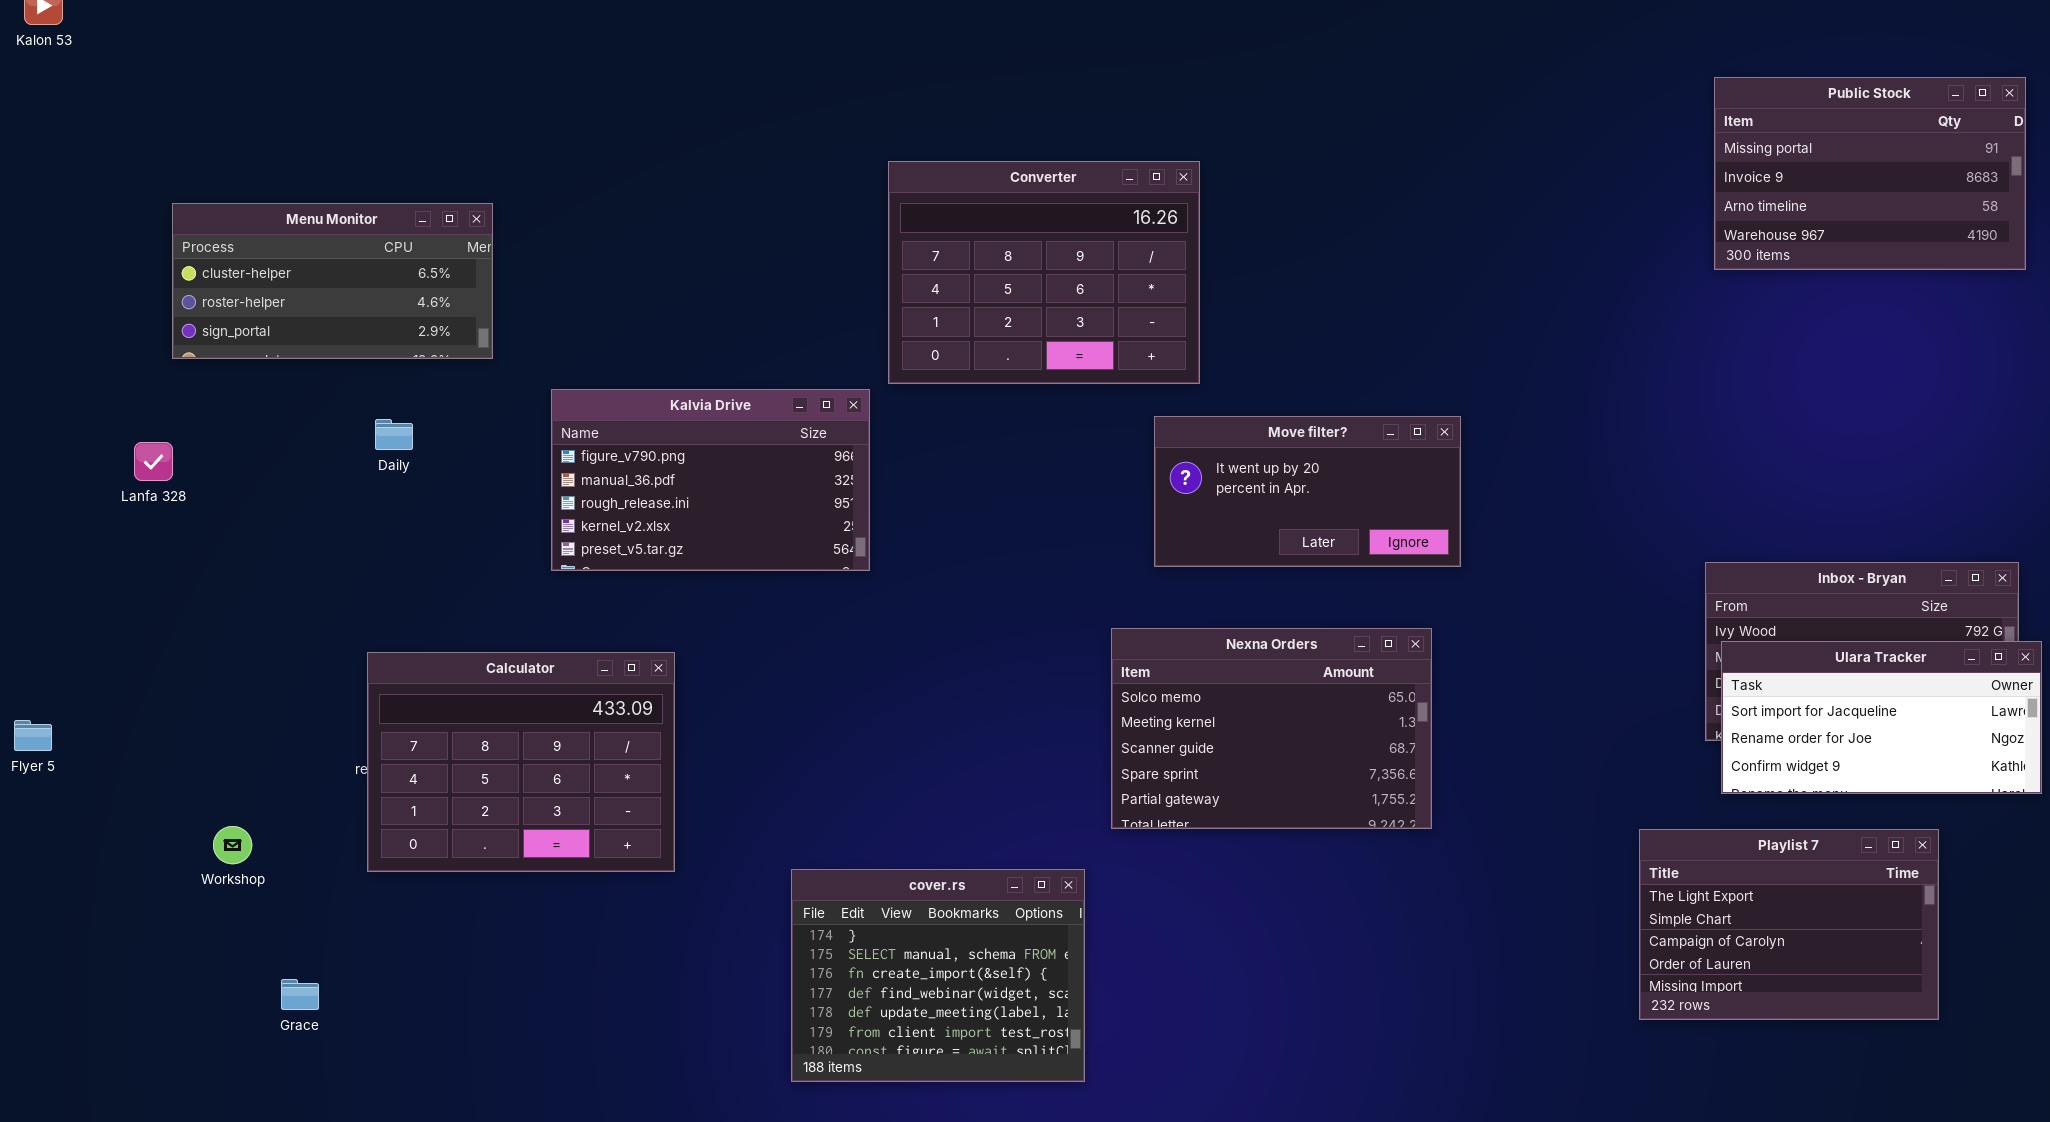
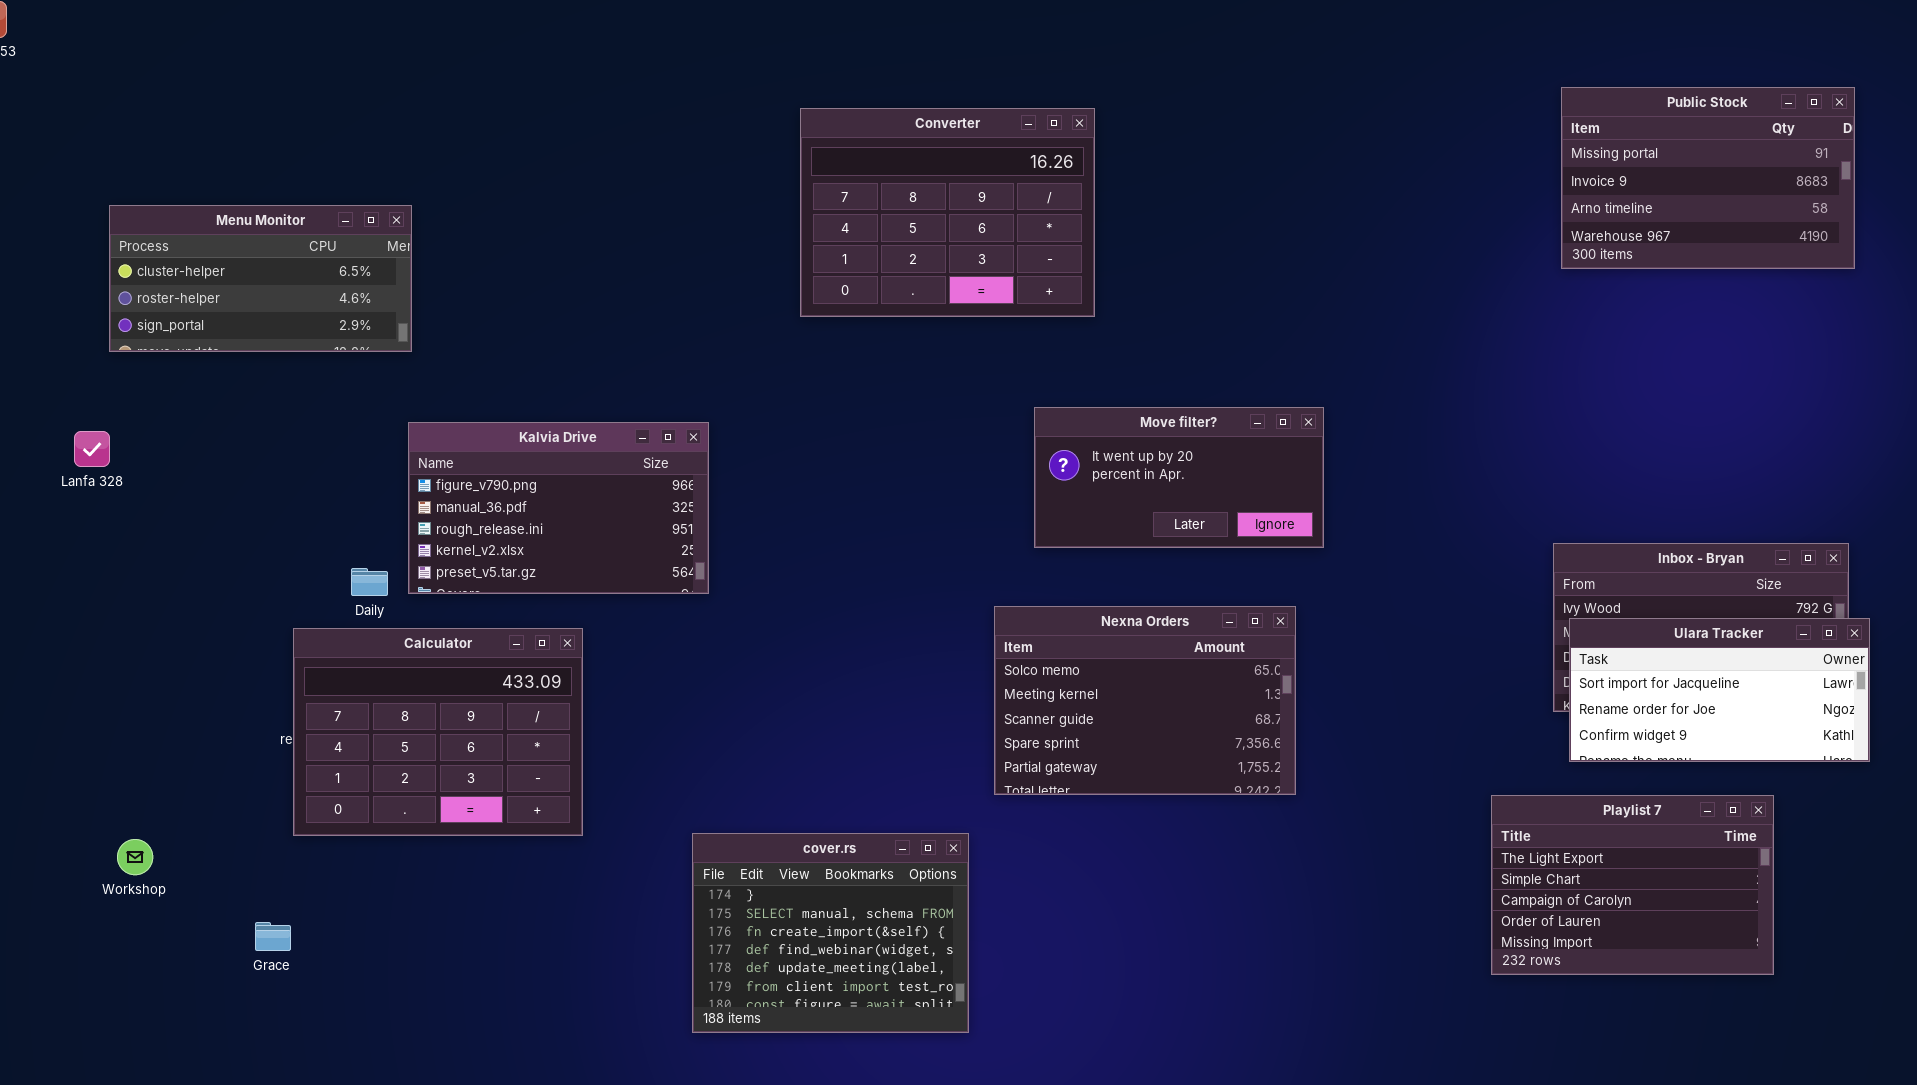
Converter: [888,161,1200,384] -> [800,108,1095,317], moved
Kalvia Drive: [551,389,870,571] -> [408,422,709,594], moved
Daily: [375,419,413,450] -> [351,568,388,596], moved
Workshop: [213,826,252,864] -> [117,839,153,875], moved
Grace: [281,979,319,1010] -> [255,922,291,951], moved

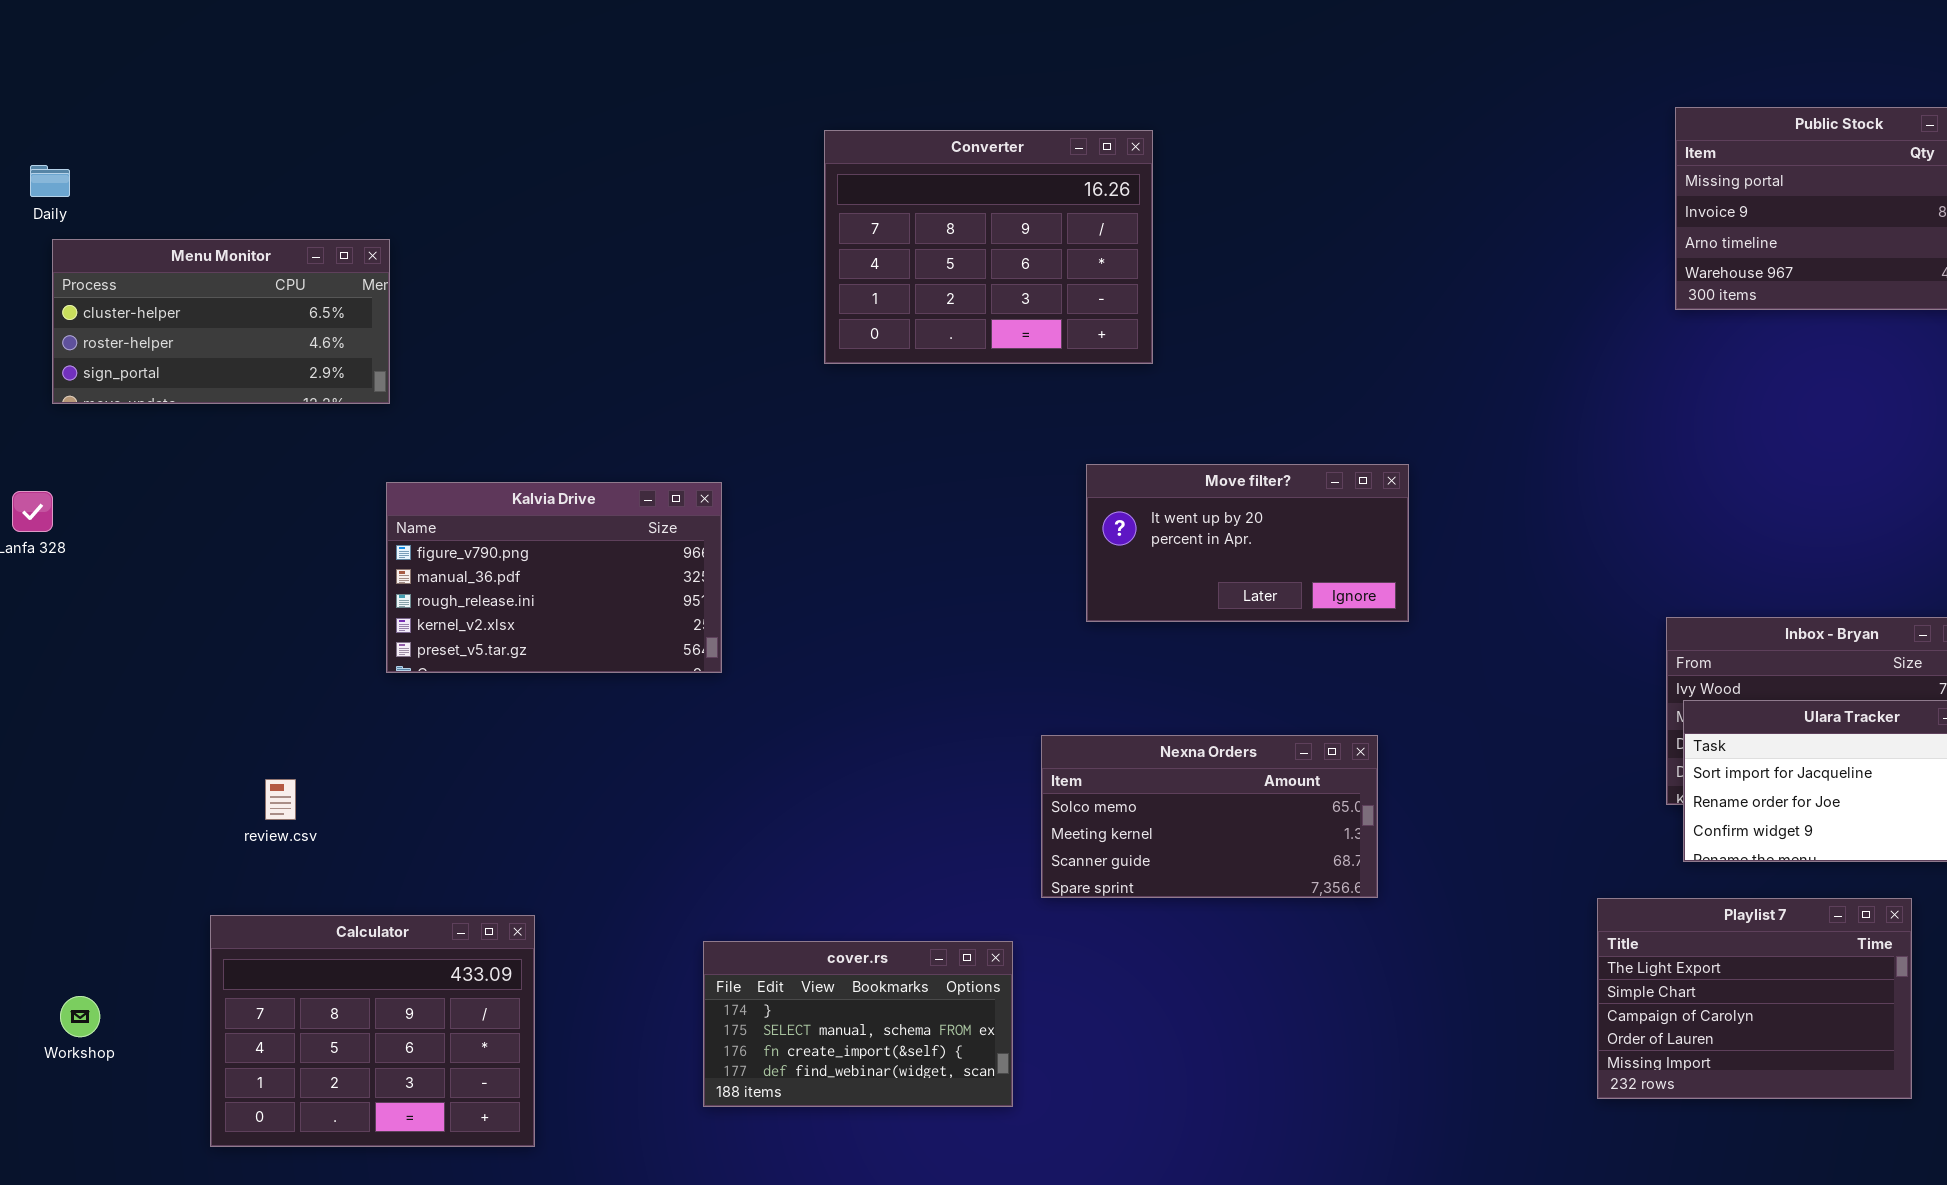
Daily: [351,568,388,596] -> [30,165,70,197], moved
Nexna Orders: [994,606,1296,795] -> [1041,735,1378,898], resized
Calculator: [293,628,583,836] -> [210,915,535,1147], moved
cover.rs: [692,833,969,1033] -> [703,941,1013,1107], resized
Workshop: [117,839,153,875] -> [60,996,100,1037], moved

